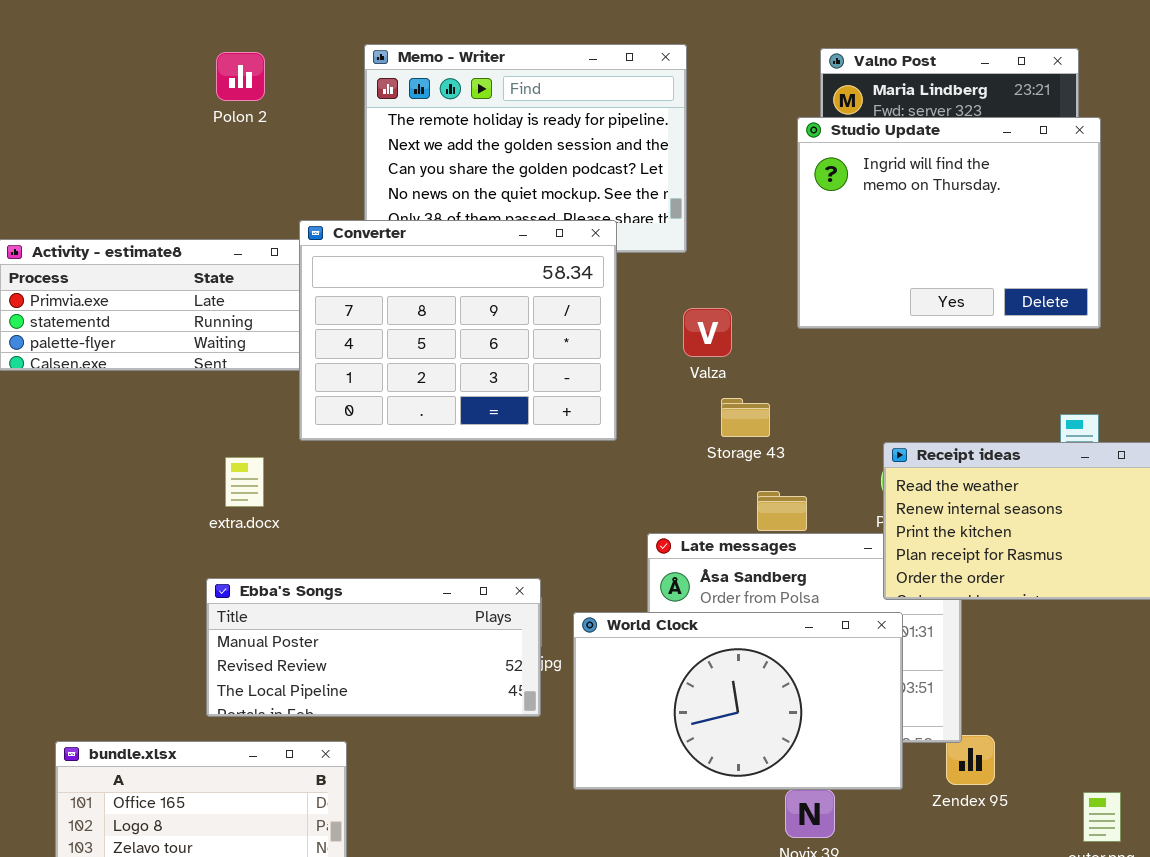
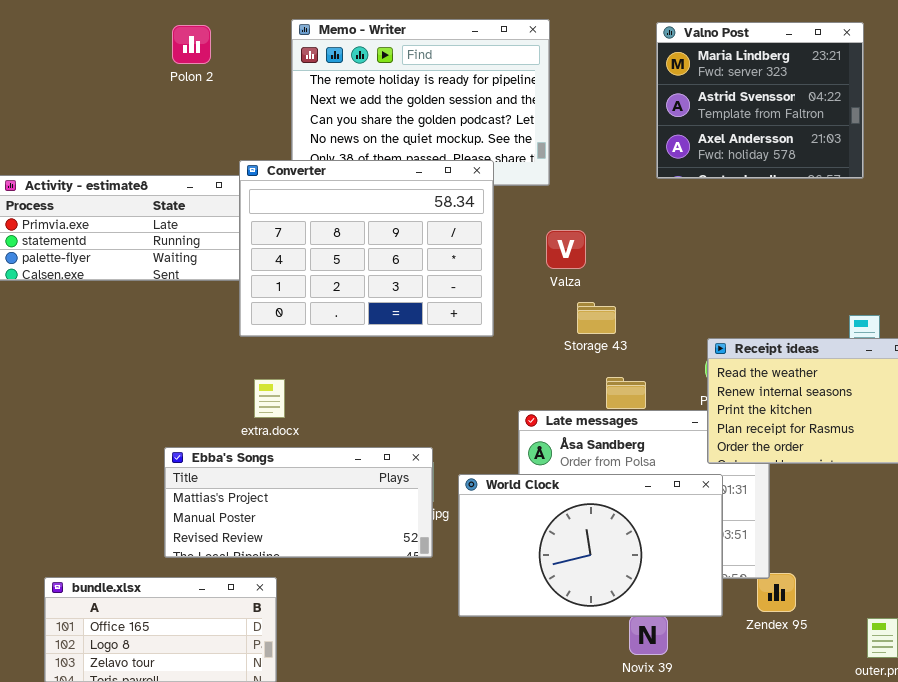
Studio Update: [797,117,1101,329] -> none, closed
extra.docx: [225,457,264,507] -> [254,379,285,418], moved
Ebba's Songs: [206,578,541,717] -> [164,447,433,558], scrolled up 1 row

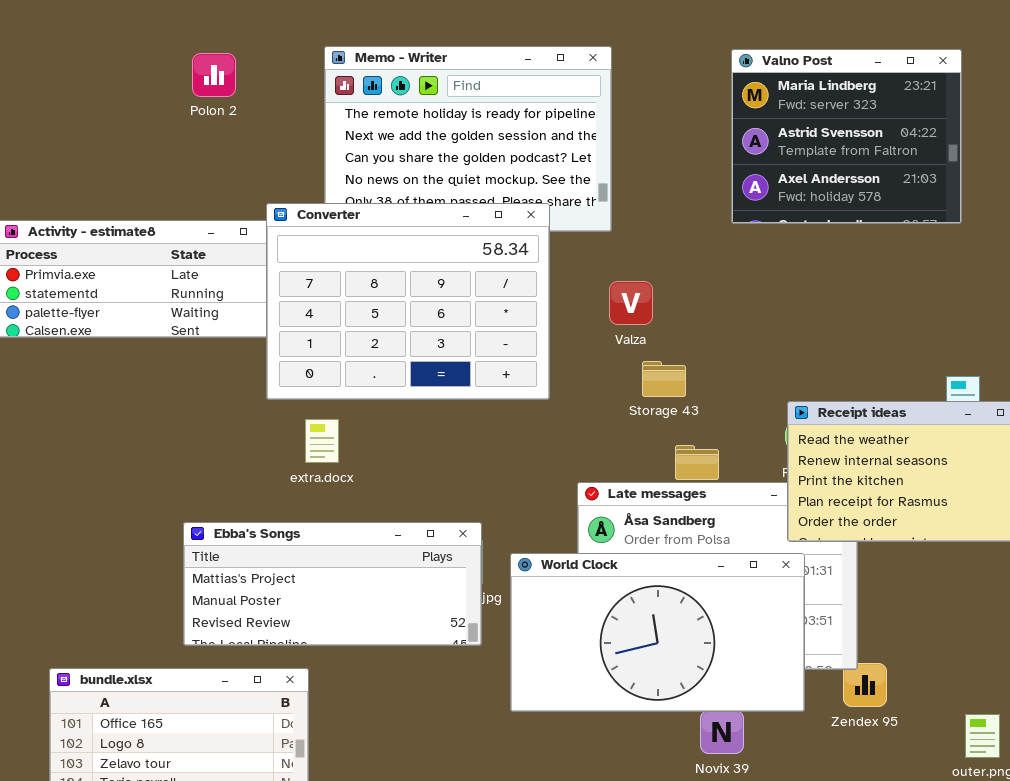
extra.docx: [254,379,285,418] -> [305,419,339,463], moved

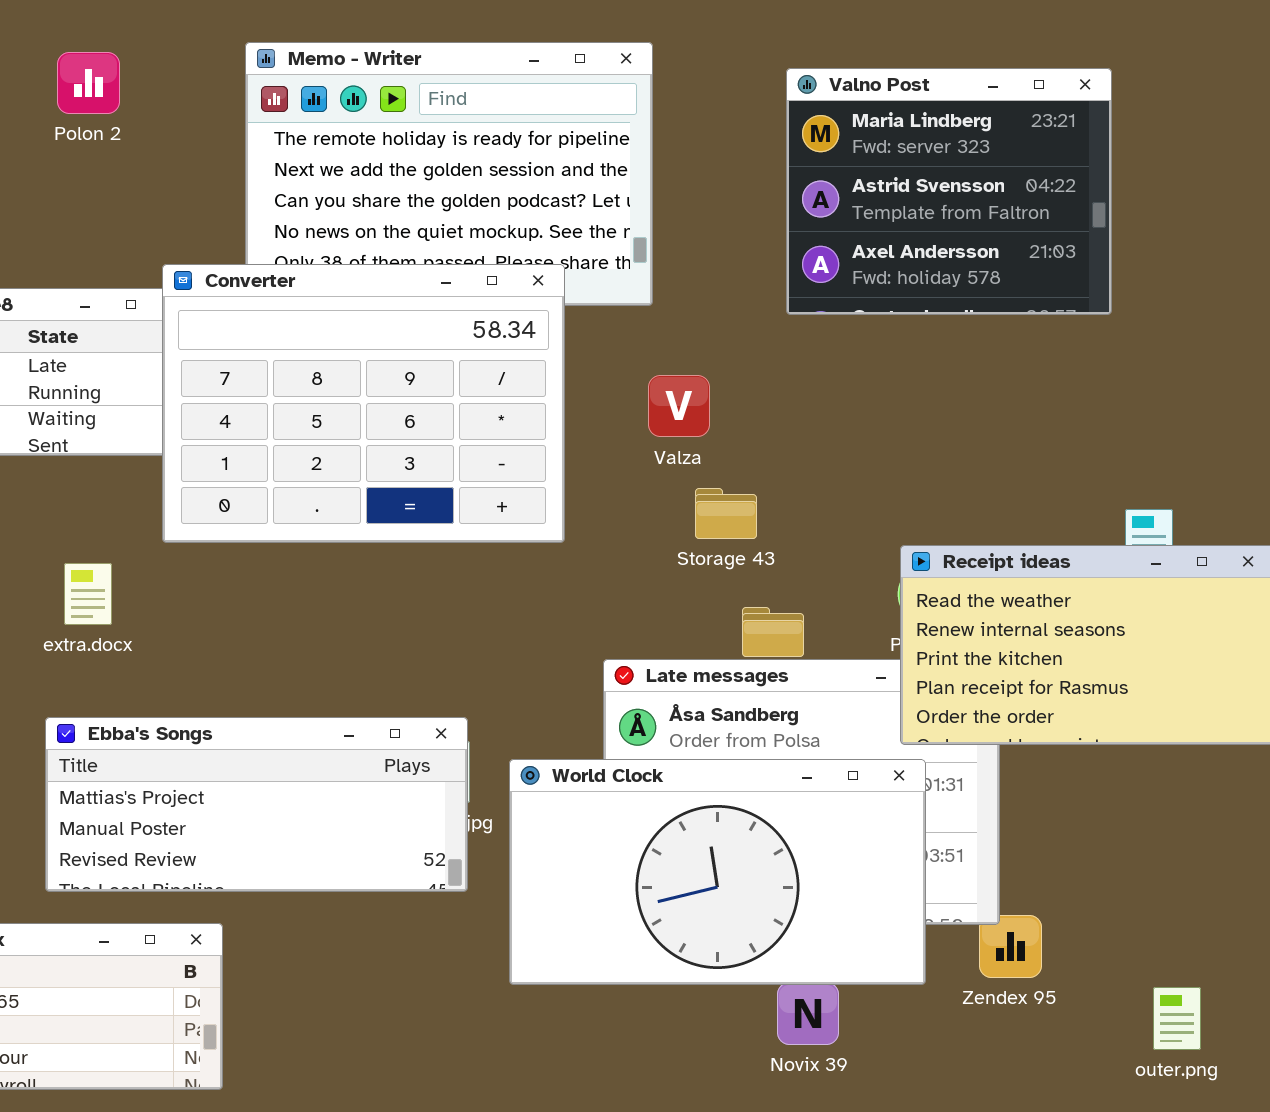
Valno Post: [731,49,962,224] -> [786,68,1112,315], moved
extra.docx: [305,419,339,463] -> [64,563,112,625], moved

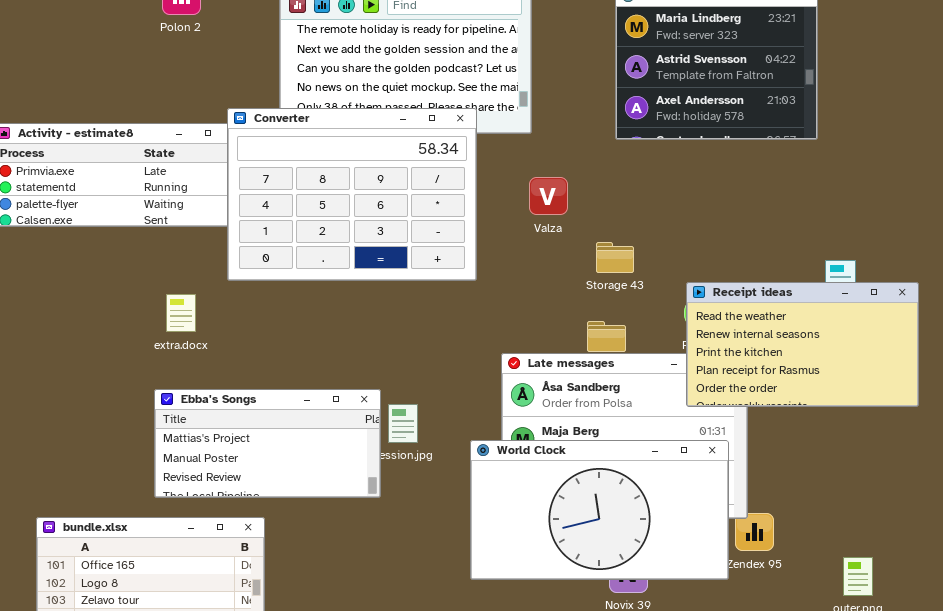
Storage 43: [695,488,757,539] -> [596,242,634,273], moved
Ebba's Songs: [45,717,468,892] -> [154,389,381,498], resized
World Clock: [509,759,926,985] -> [470,440,729,580], moved

